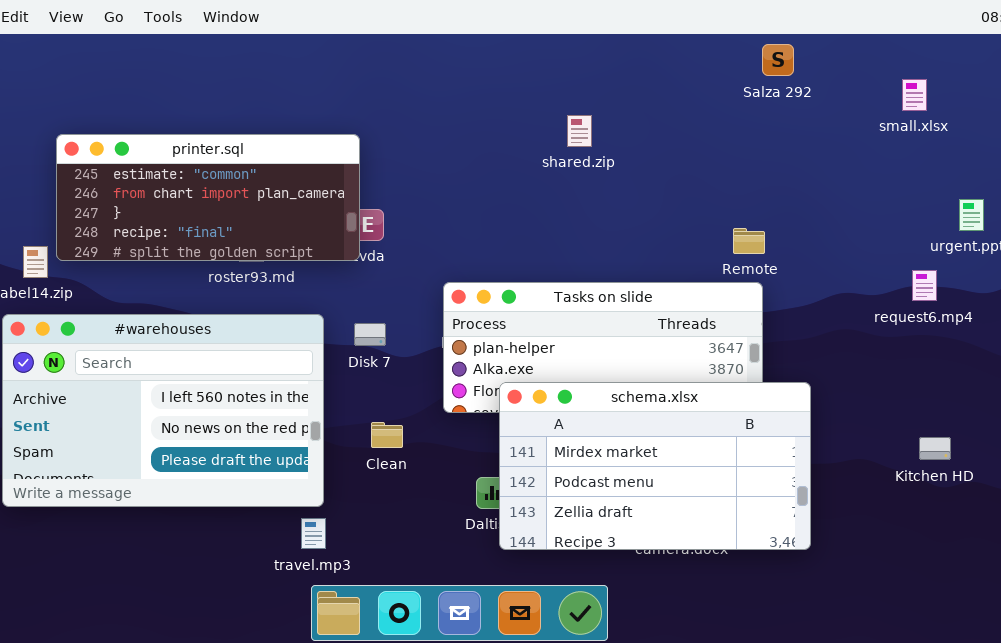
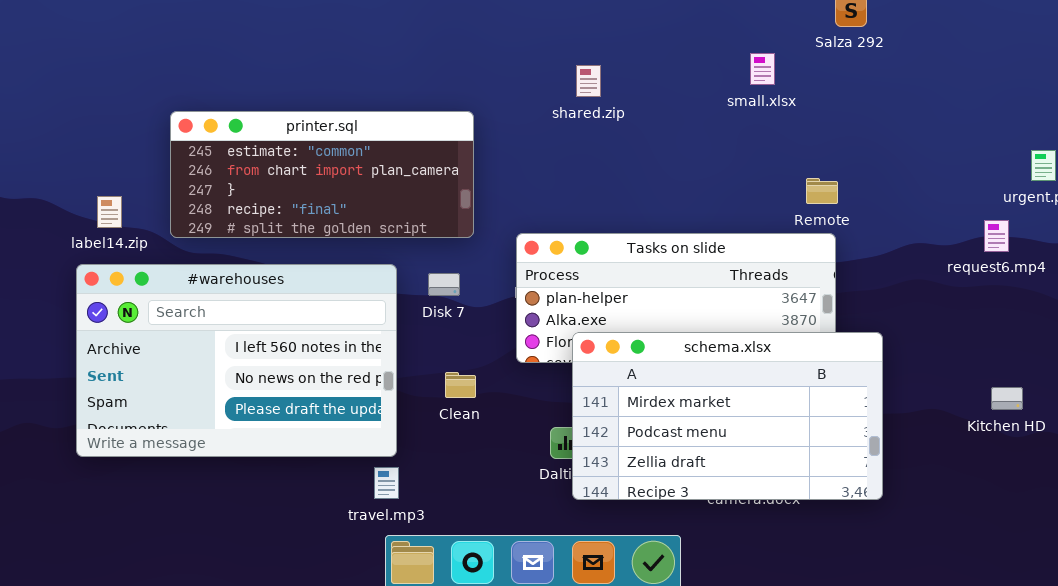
small.xlsx: [902,79,927,111] -> [750,53,775,85], moved
shared.zip: [567,115,592,147] -> [576,65,601,97], moved
printer.sql: [56,134,360,261] -> [170,111,474,238], moved

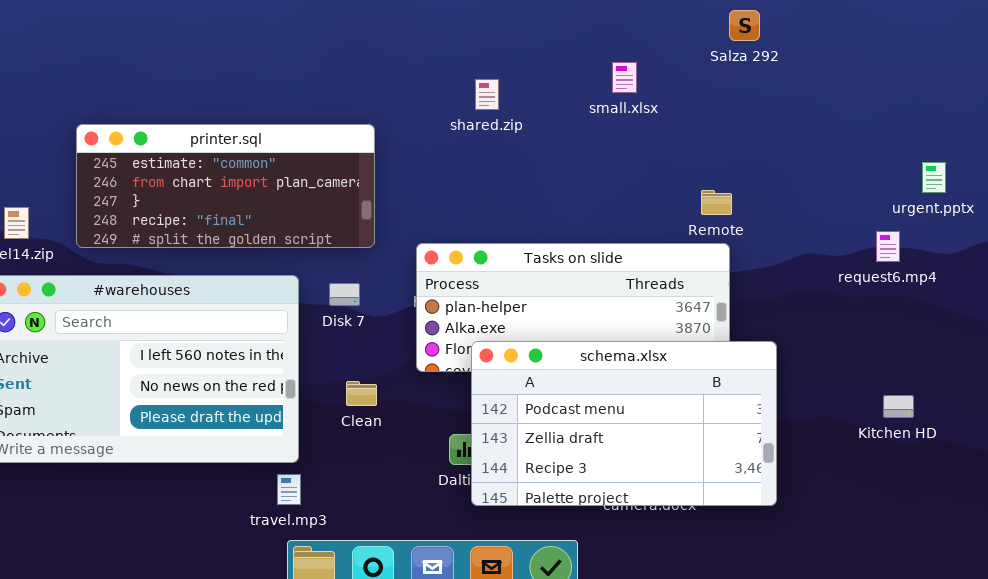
small.xlsx: [750,53,775,85] -> [612,62,637,93], moved
schema.xlsx: [572,332,883,500] -> [471,341,777,506], scrolled down 1 row

